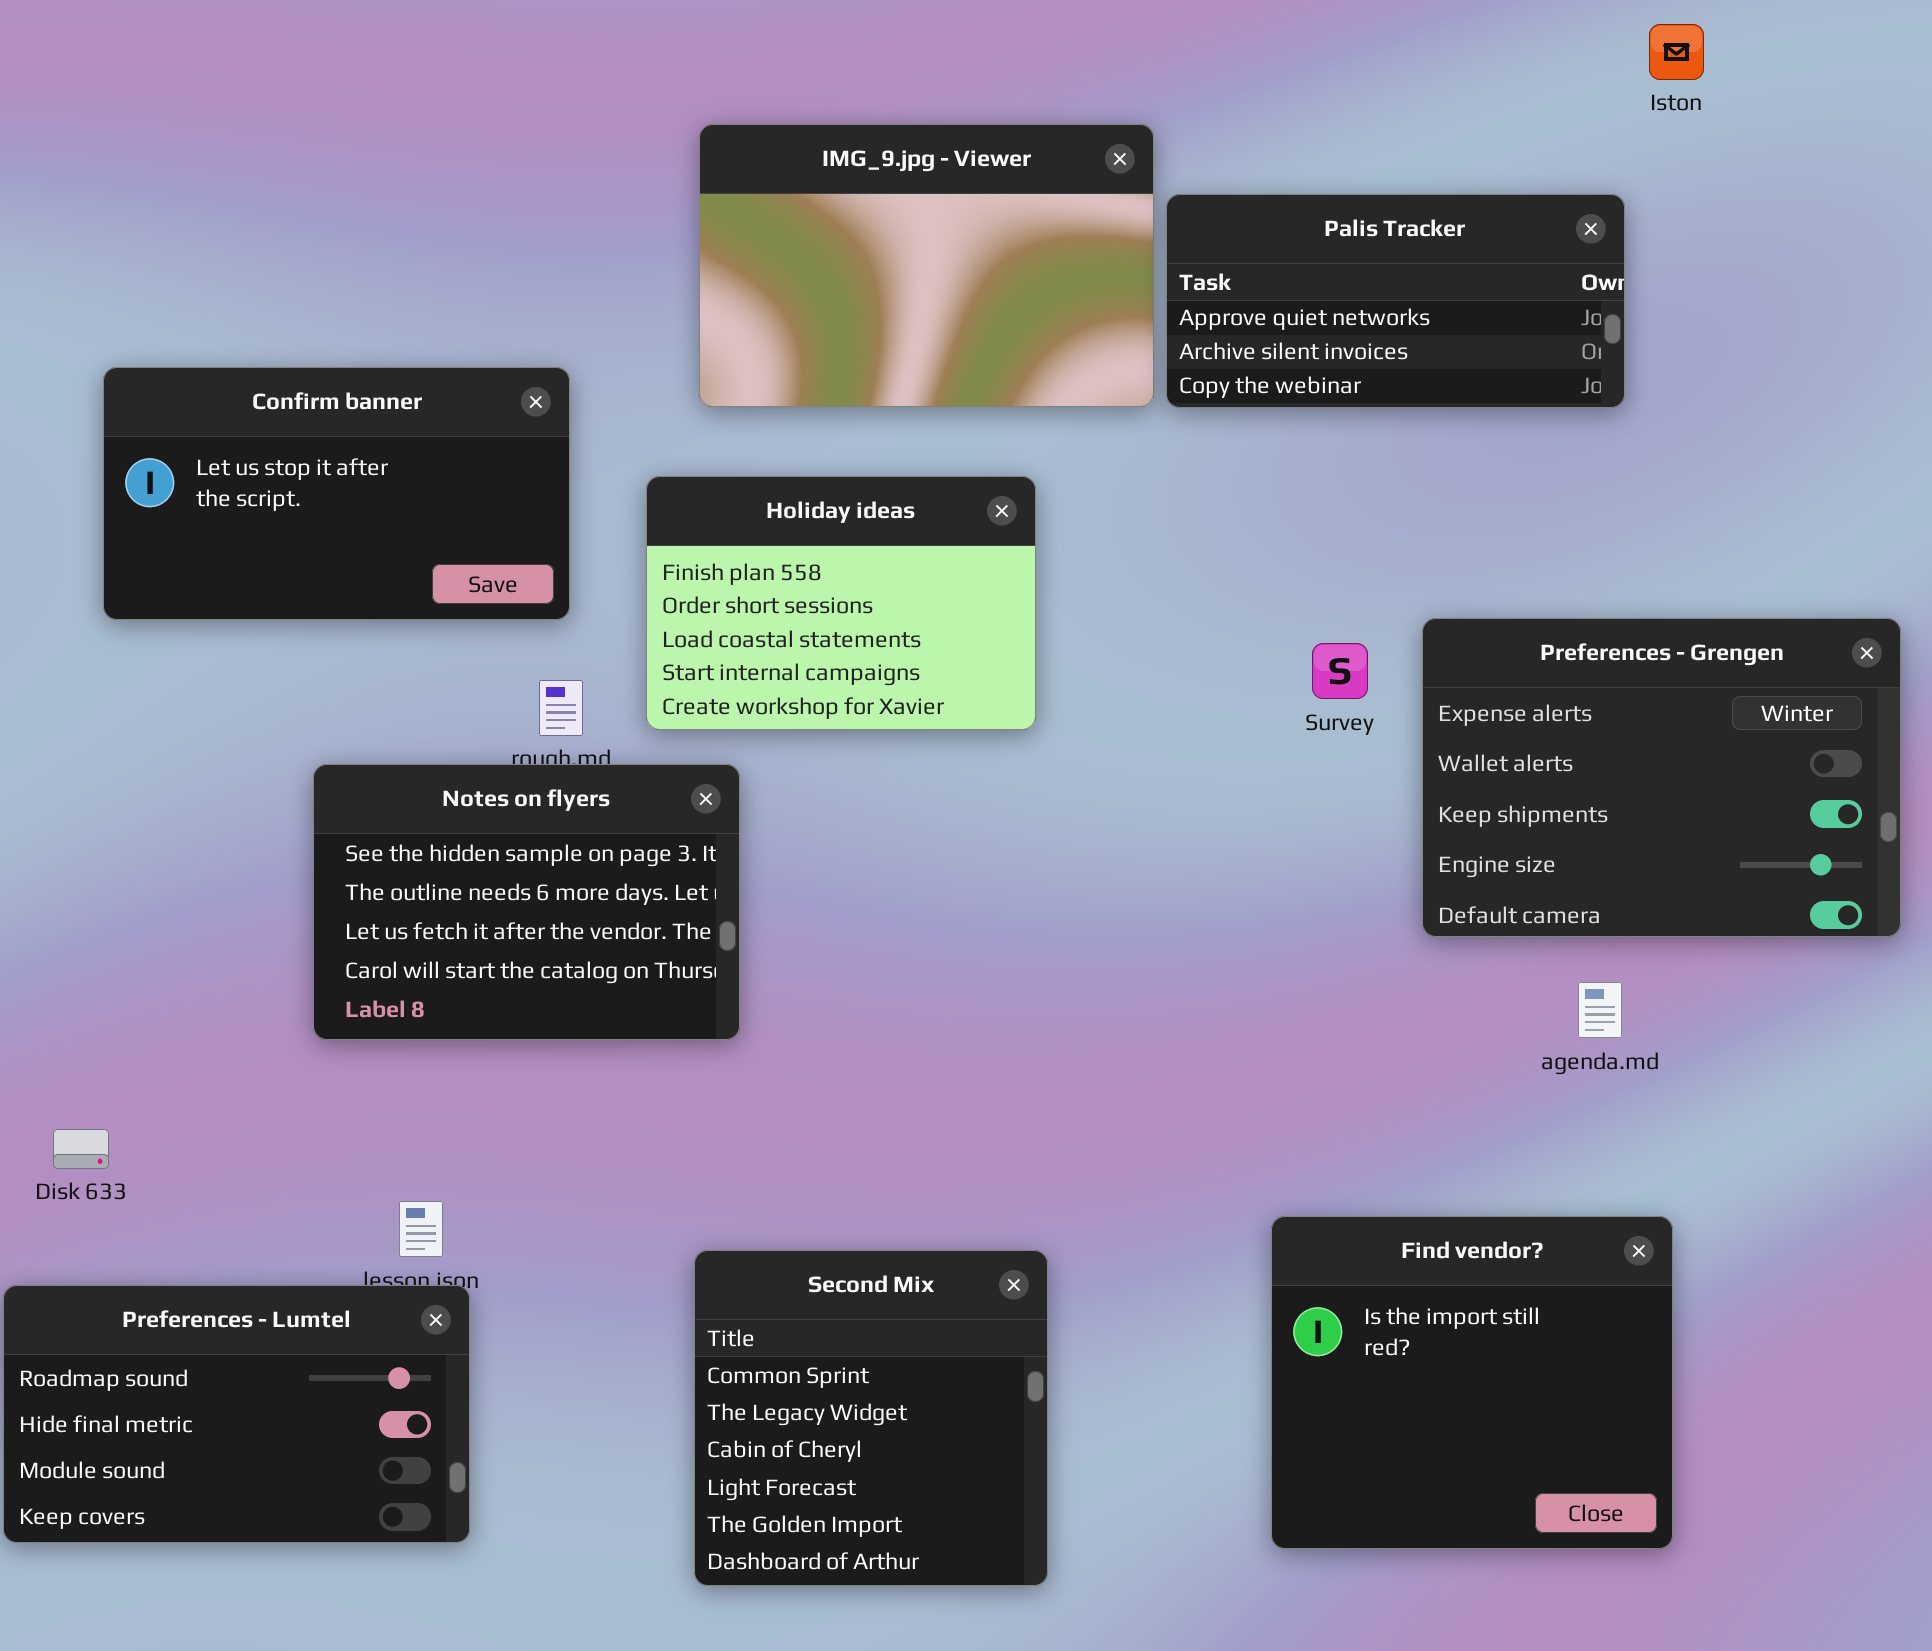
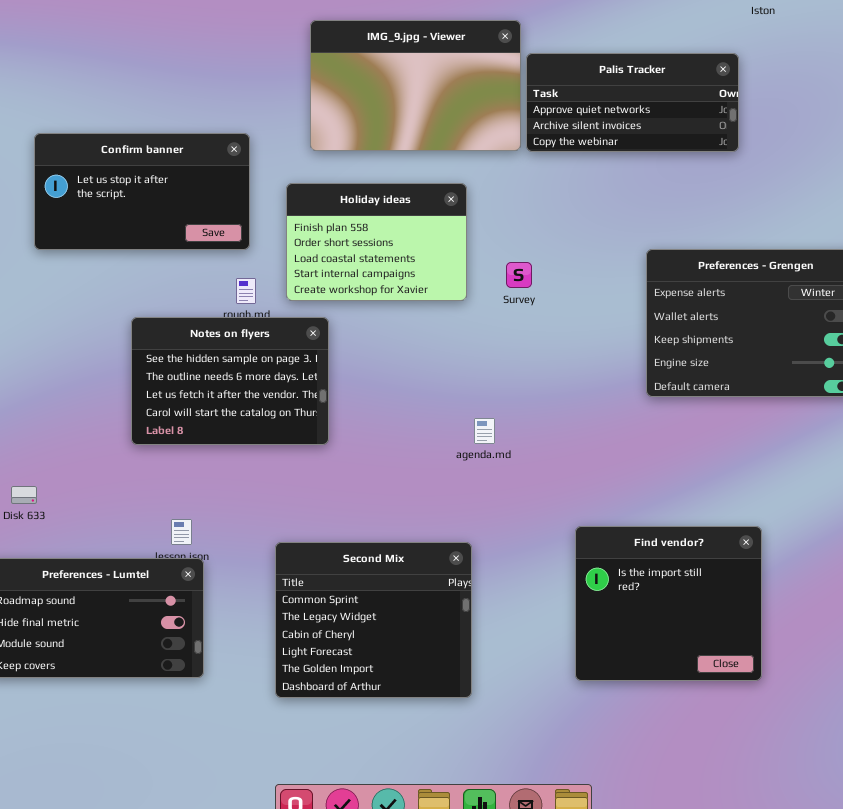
Survey: [1312,643,1368,699] -> [506,262,532,288], moved
agenda.md: [1578,982,1622,1038] -> [474,418,495,444], moved
Second Mix: [694,1250,1048,1586] -> [275,542,472,698], resized

